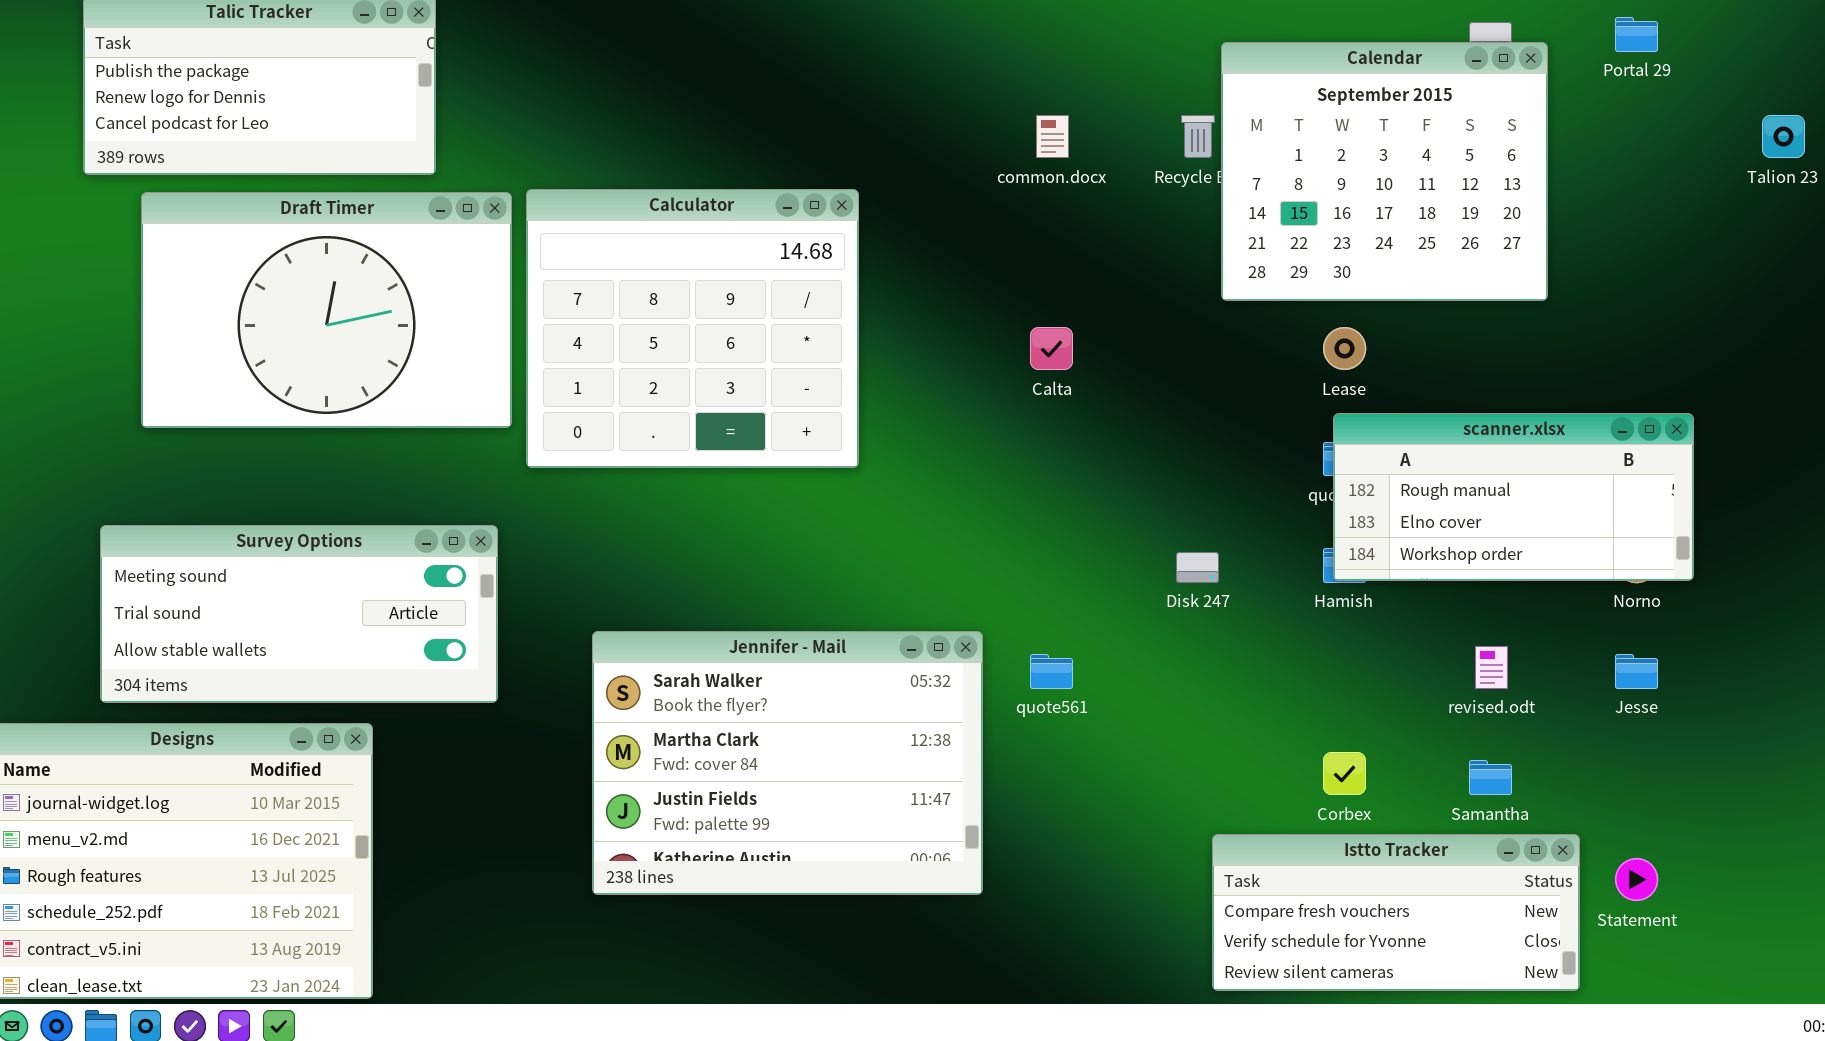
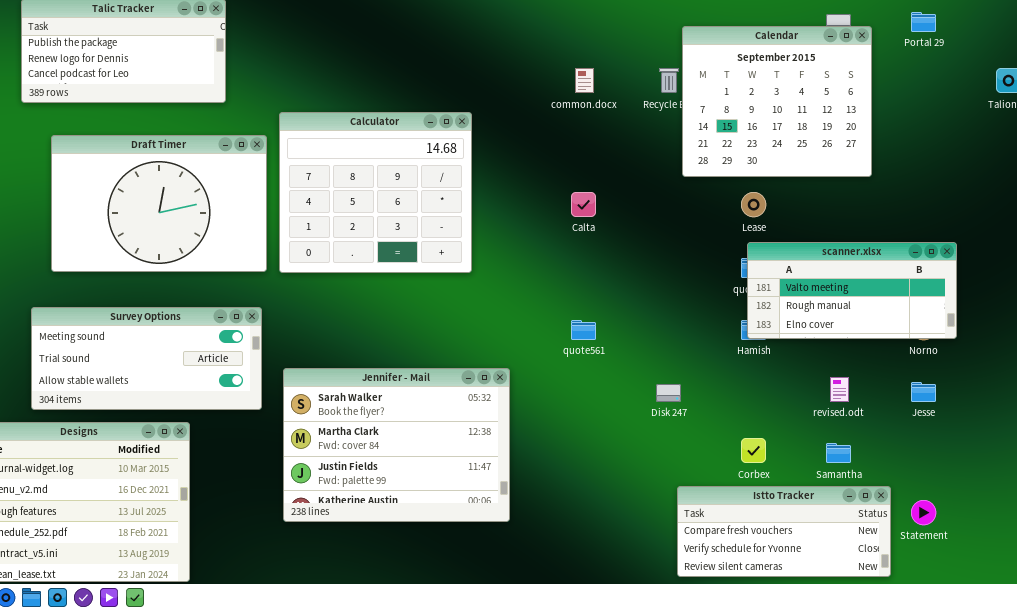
Draft Timer: [141,192,512,428] -> [51,135,267,272], moved
scanner.xlsx: [1333,413,1694,581] -> [747,242,957,339], scrolled up 1 row
Disk 247: [1176,552,1219,583] -> [656,384,681,402], moved
Jennifer - Mail: [592,631,983,895] -> [283,368,510,522], moved
quote561: [1030,654,1073,689] -> [571,320,596,340], moved

